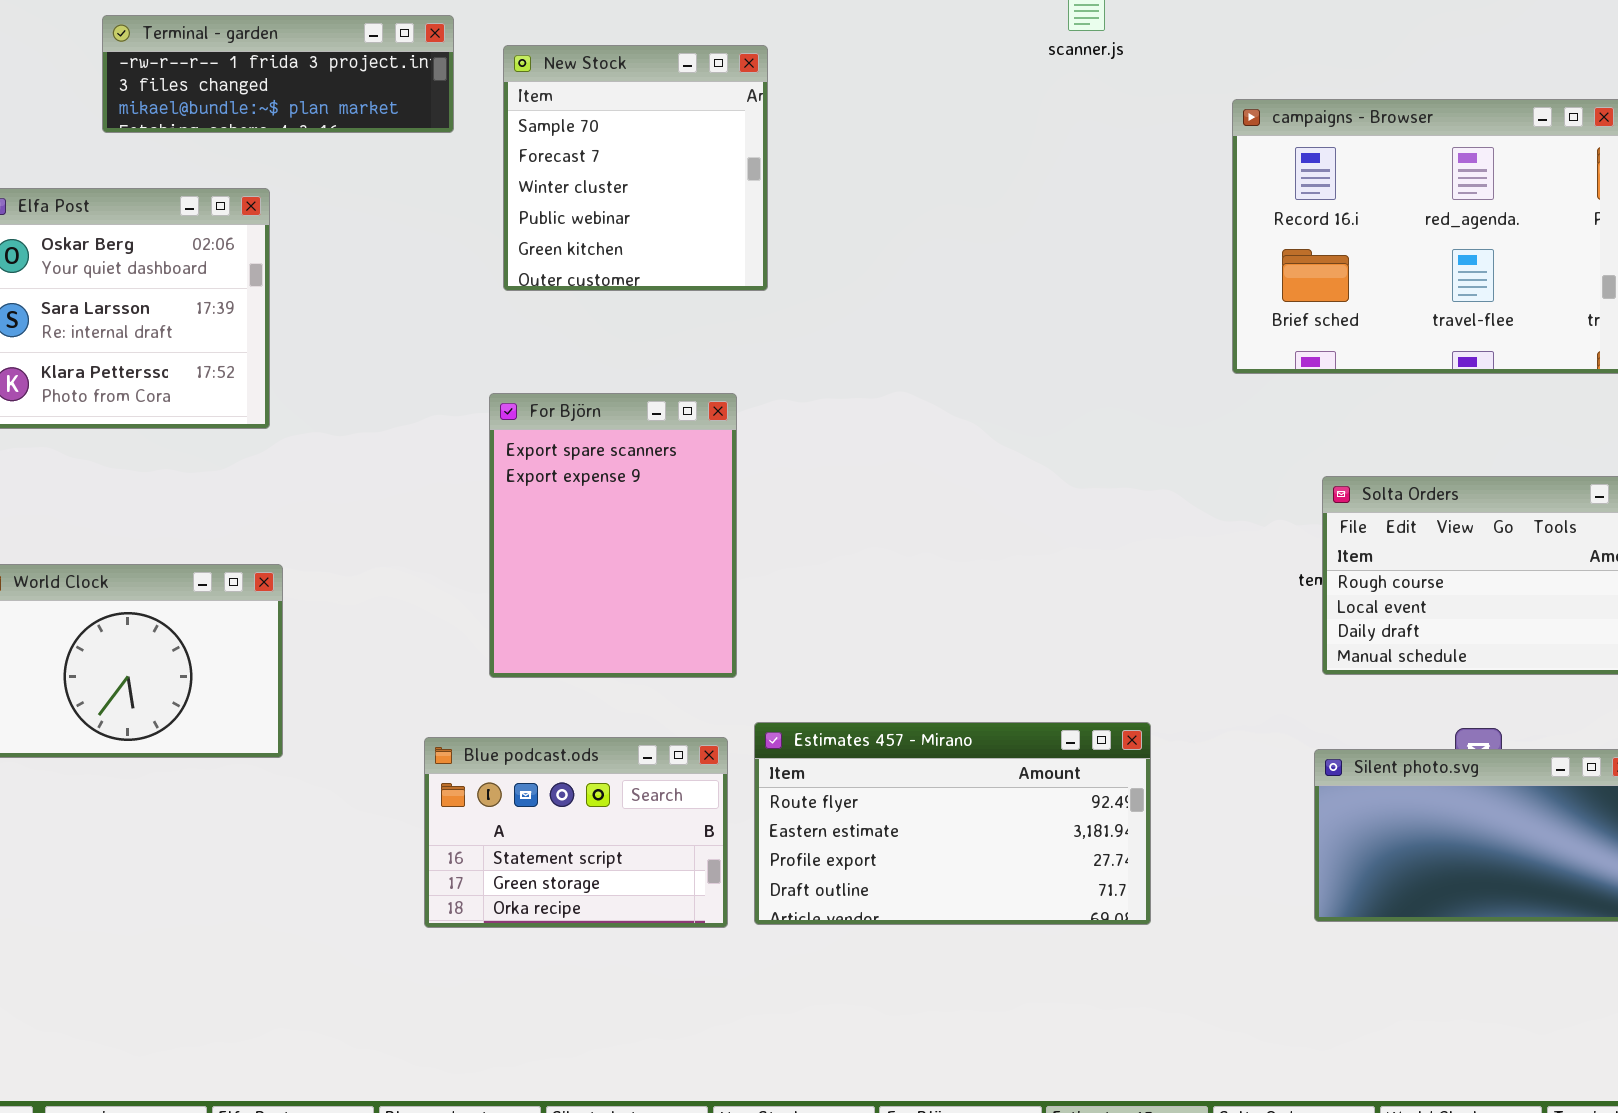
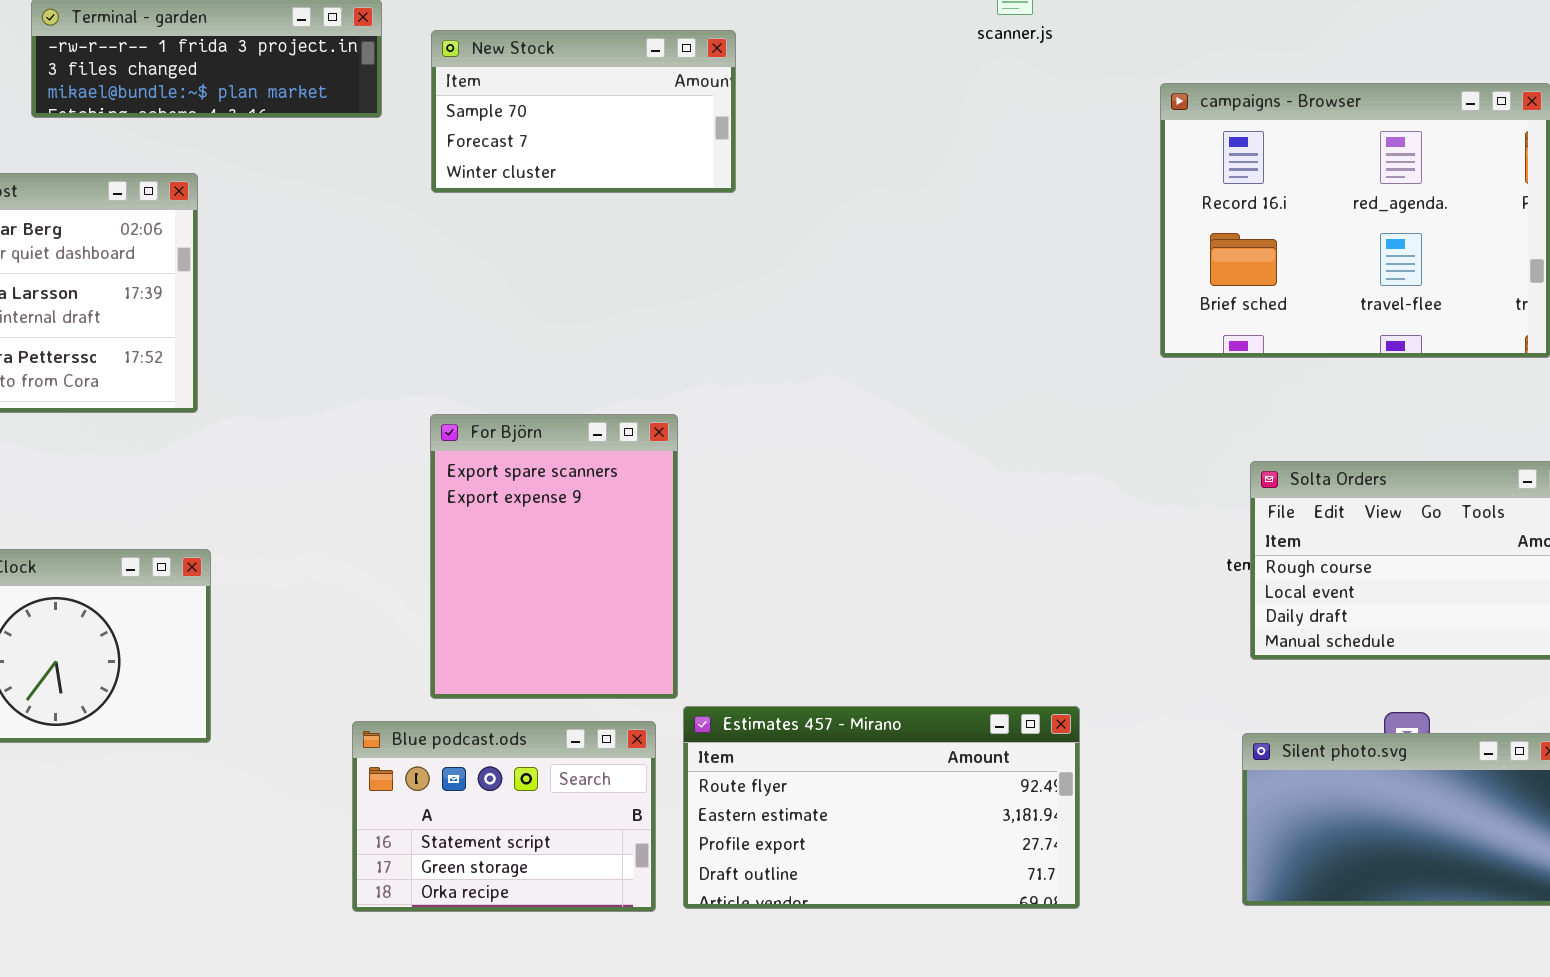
New Stock: [503,45,768,291] -> [431,30,736,193], resized
For Björn: [489,393,737,678] -> [430,414,678,699], moved

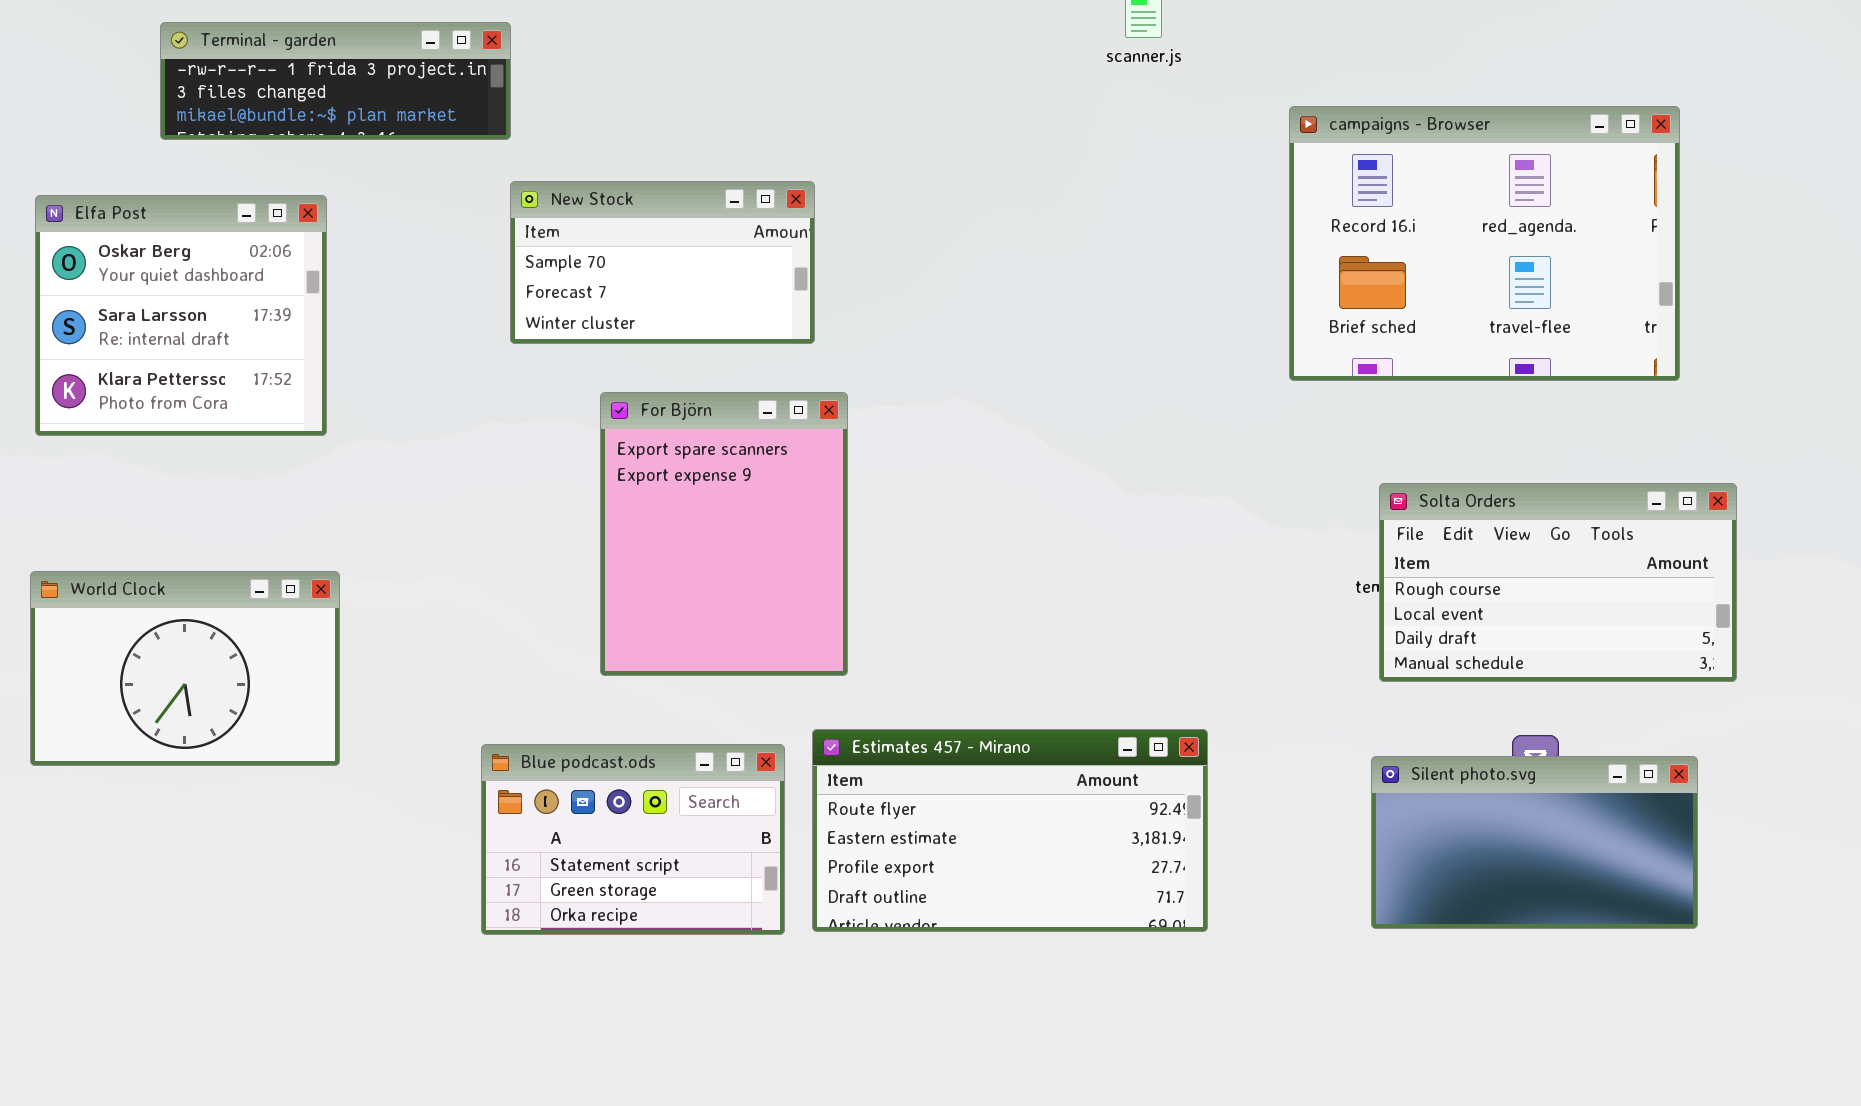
New Stock: [431,30,736,193] -> [510,181,815,344], moved
For Björn: [430,414,678,699] -> [600,392,848,676], moved

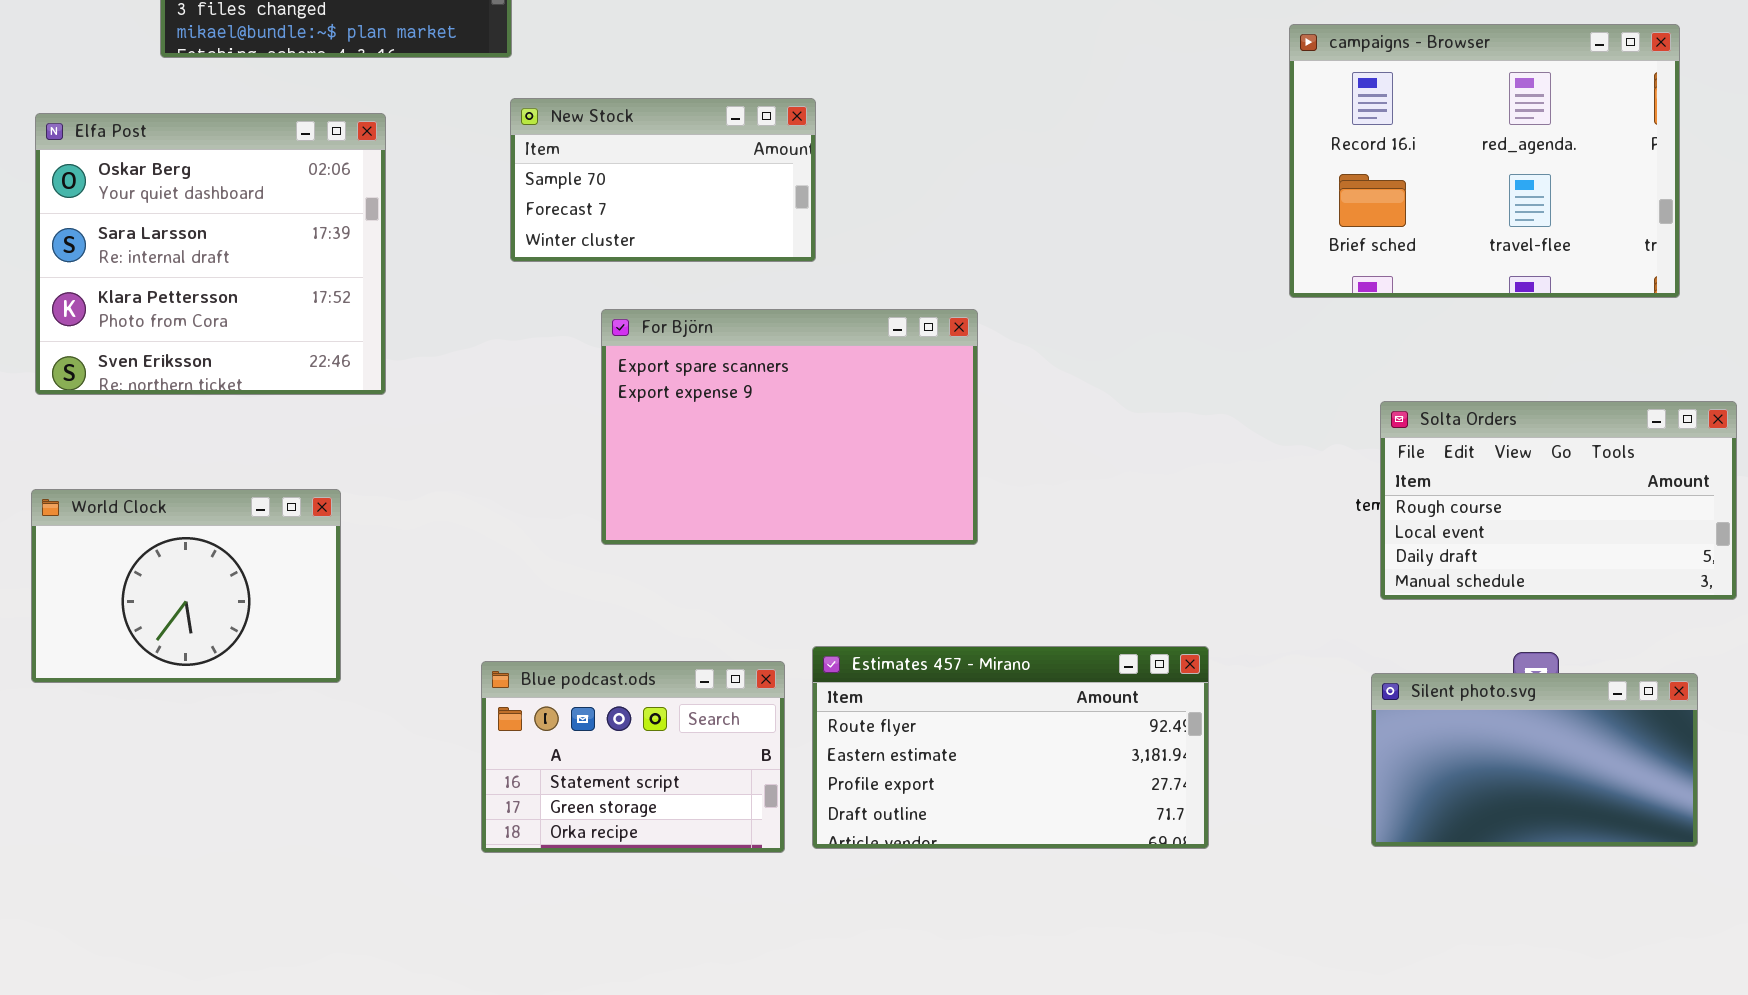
Elfa Post: [35,195,327,436] -> [35,113,386,395], resized
For Björn: [600,392,848,676] -> [601,309,978,545], resized

